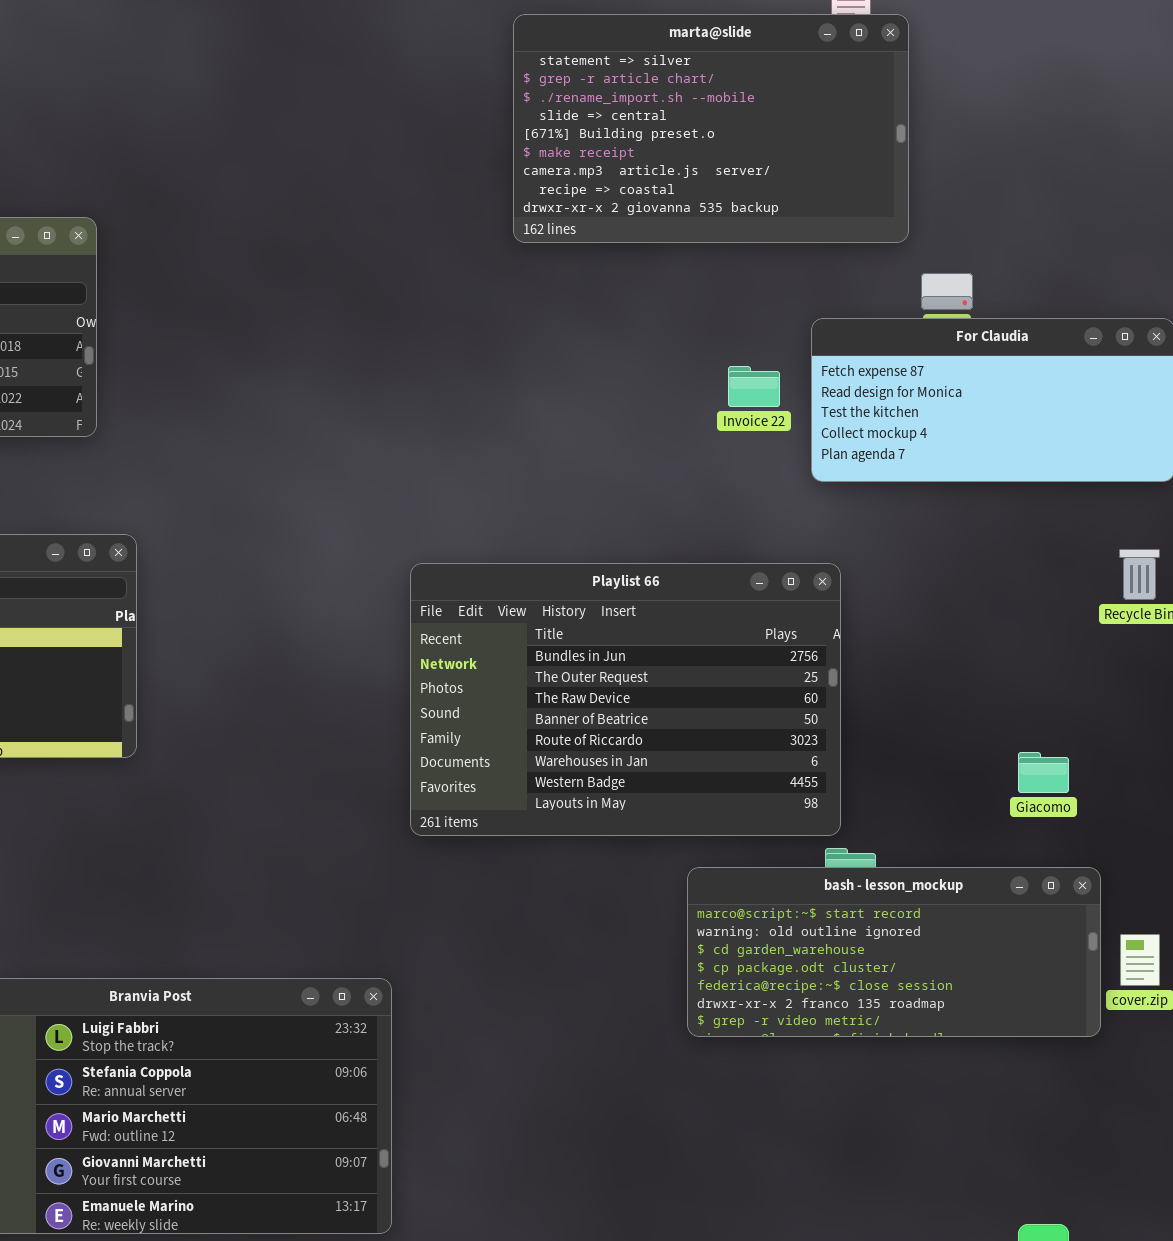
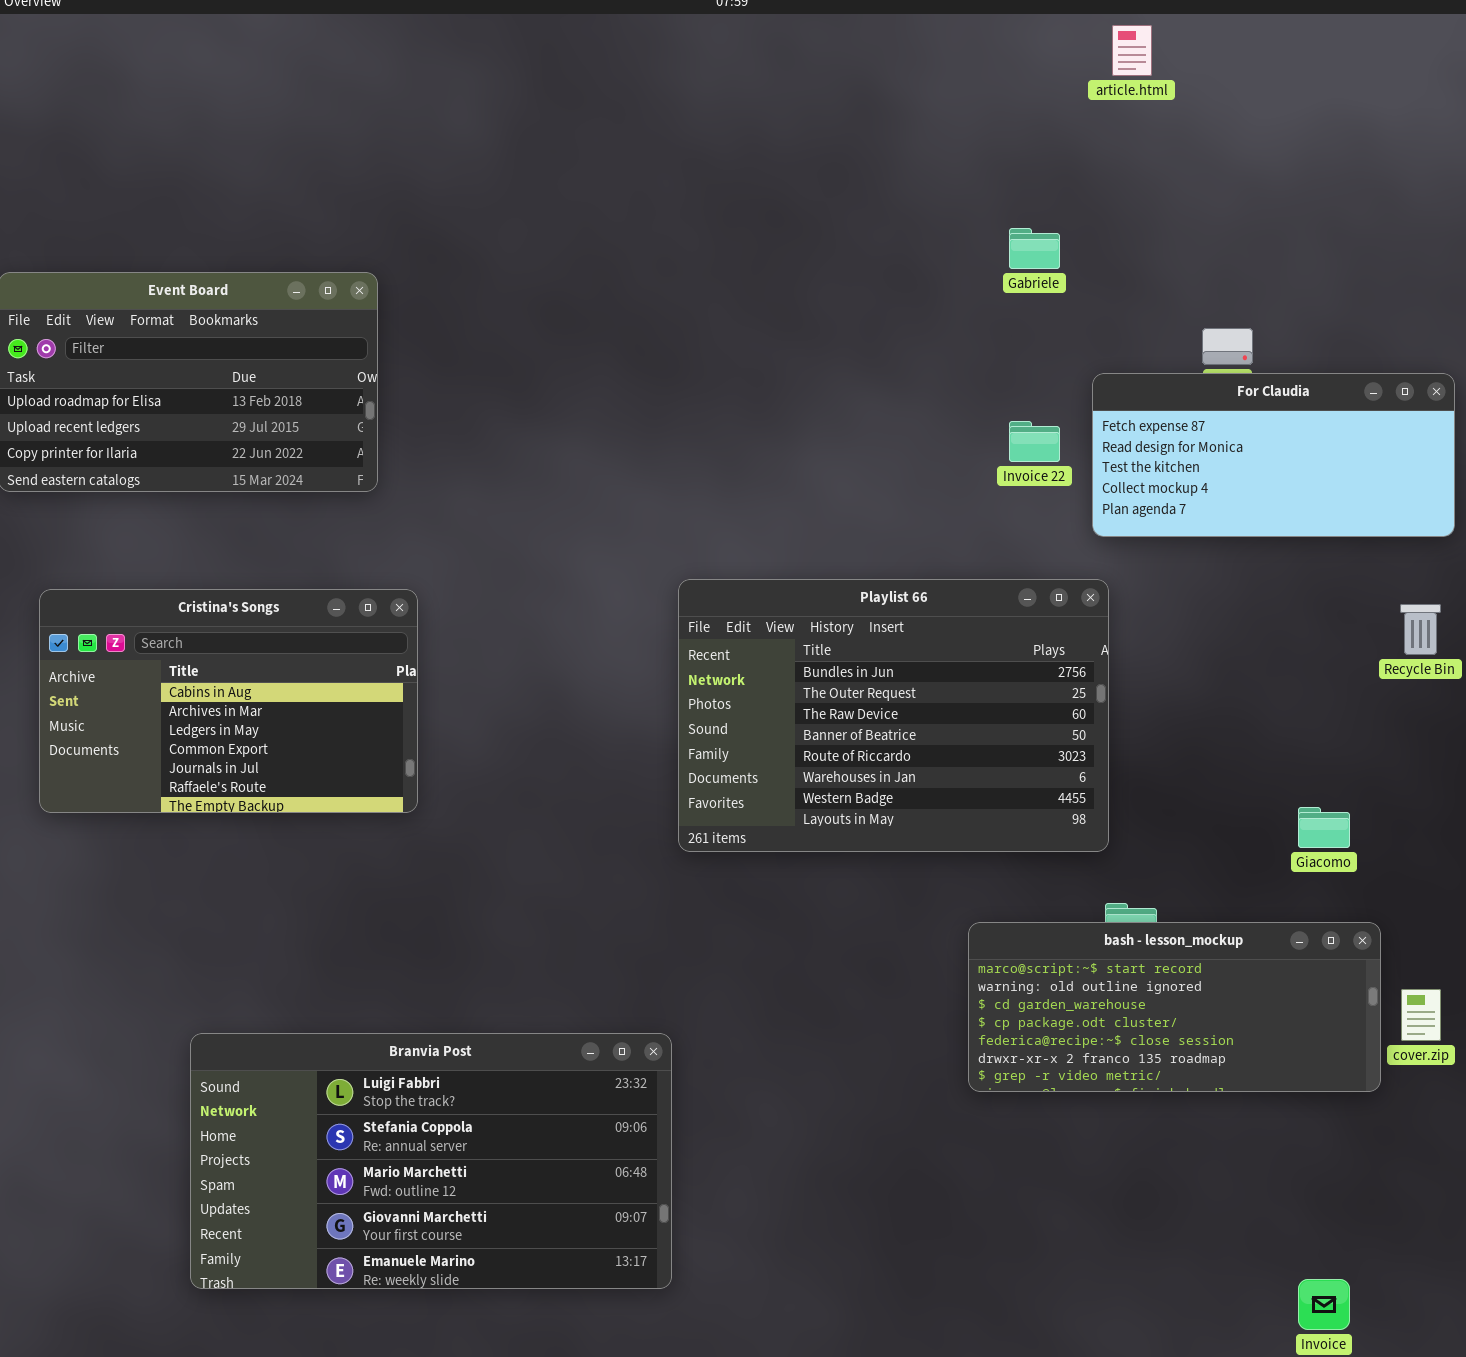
marta@slide: [513,14,909,243] -> none, closed
Playlist 66: [410,563,841,836] -> [678,579,1109,852], moved

